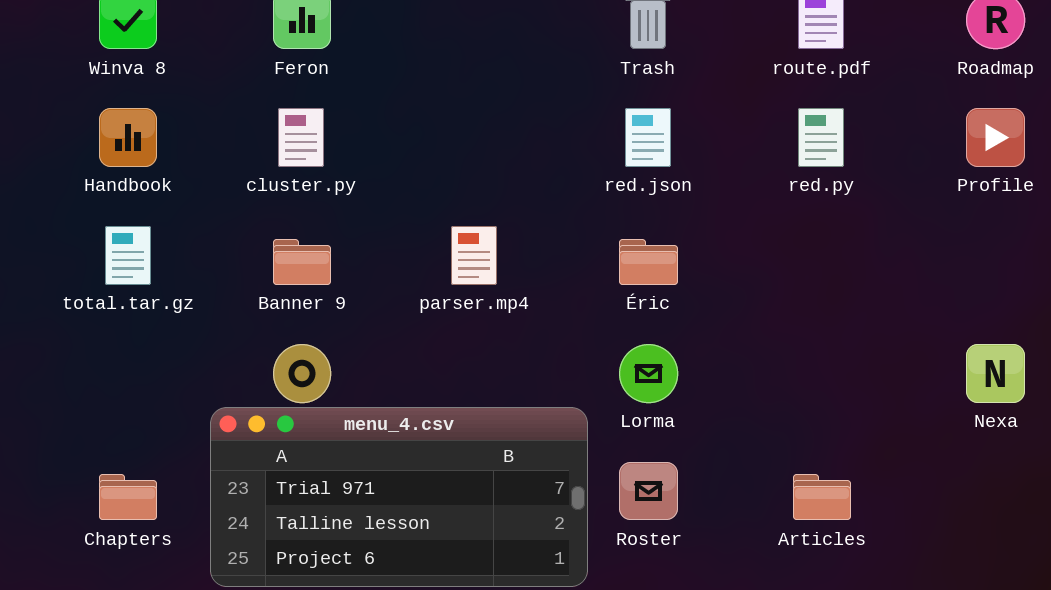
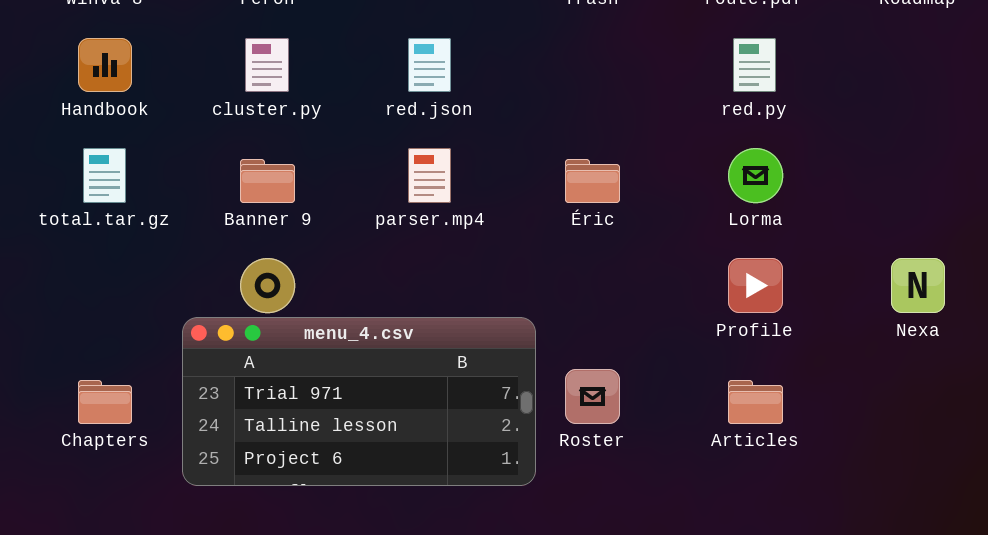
red.json: [625,108,671,167] -> [408,38,451,92], moved
Profile: [966,108,1025,167] -> [728,258,783,313], moved
Lorma: [619,344,678,403] -> [728,148,783,203], moved

